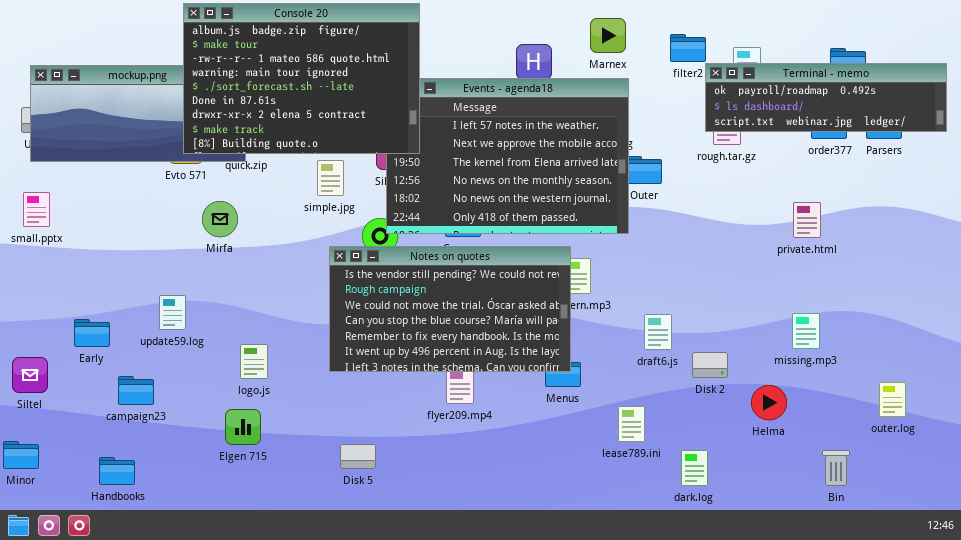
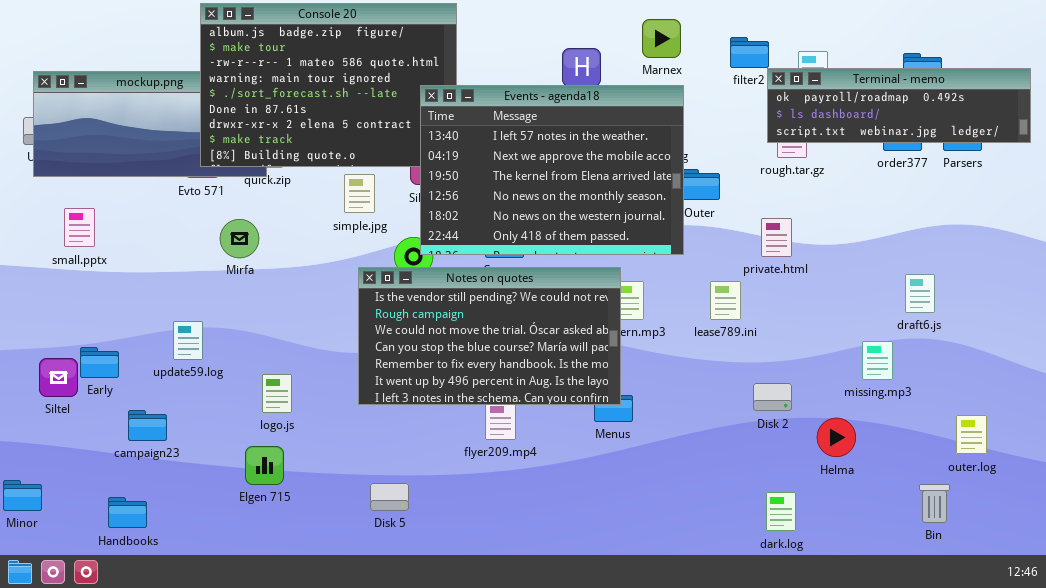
Events - agenda18: [386,78,629,234] -> [420,85,684,255], raised
small.pptx: [23,192,50,227] -> [64,208,95,247], moved
private.html: [793,202,821,238] -> [761,218,792,257], moved
draft6.js: [644,314,672,350] -> [905,274,935,313], moved
Siltel: [12,357,48,393] -> [39,358,78,397], moved
lease789.ini: [618,406,645,442] -> [710,281,741,320], moved
dark.log: [681,450,708,486] -> [766,492,796,531], moved
Bin: [822,450,850,486] -> [919,484,950,523], moved

